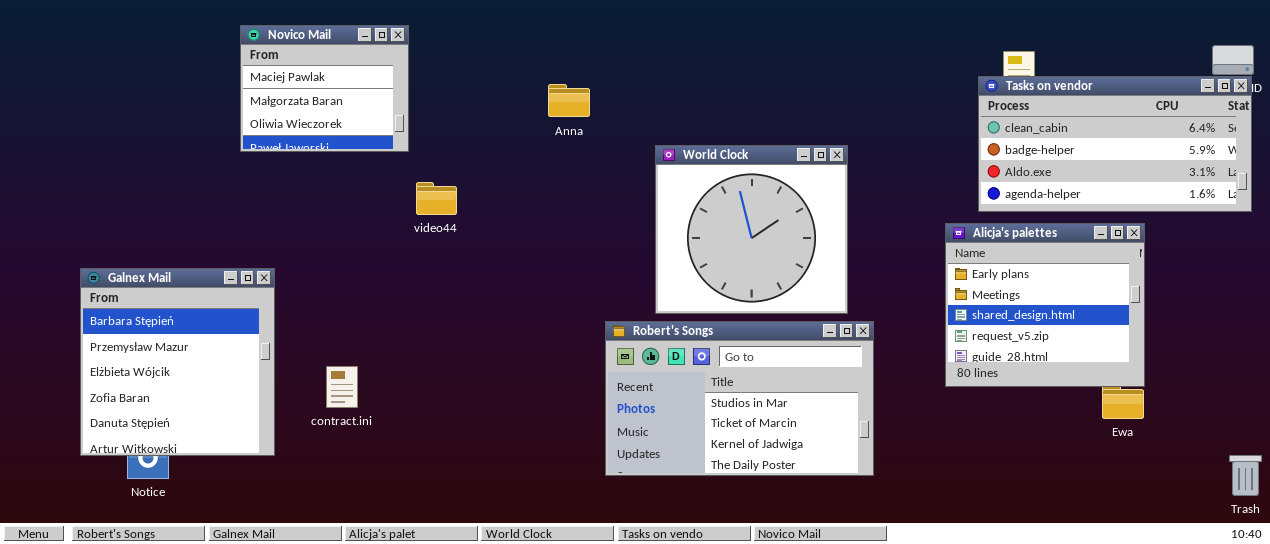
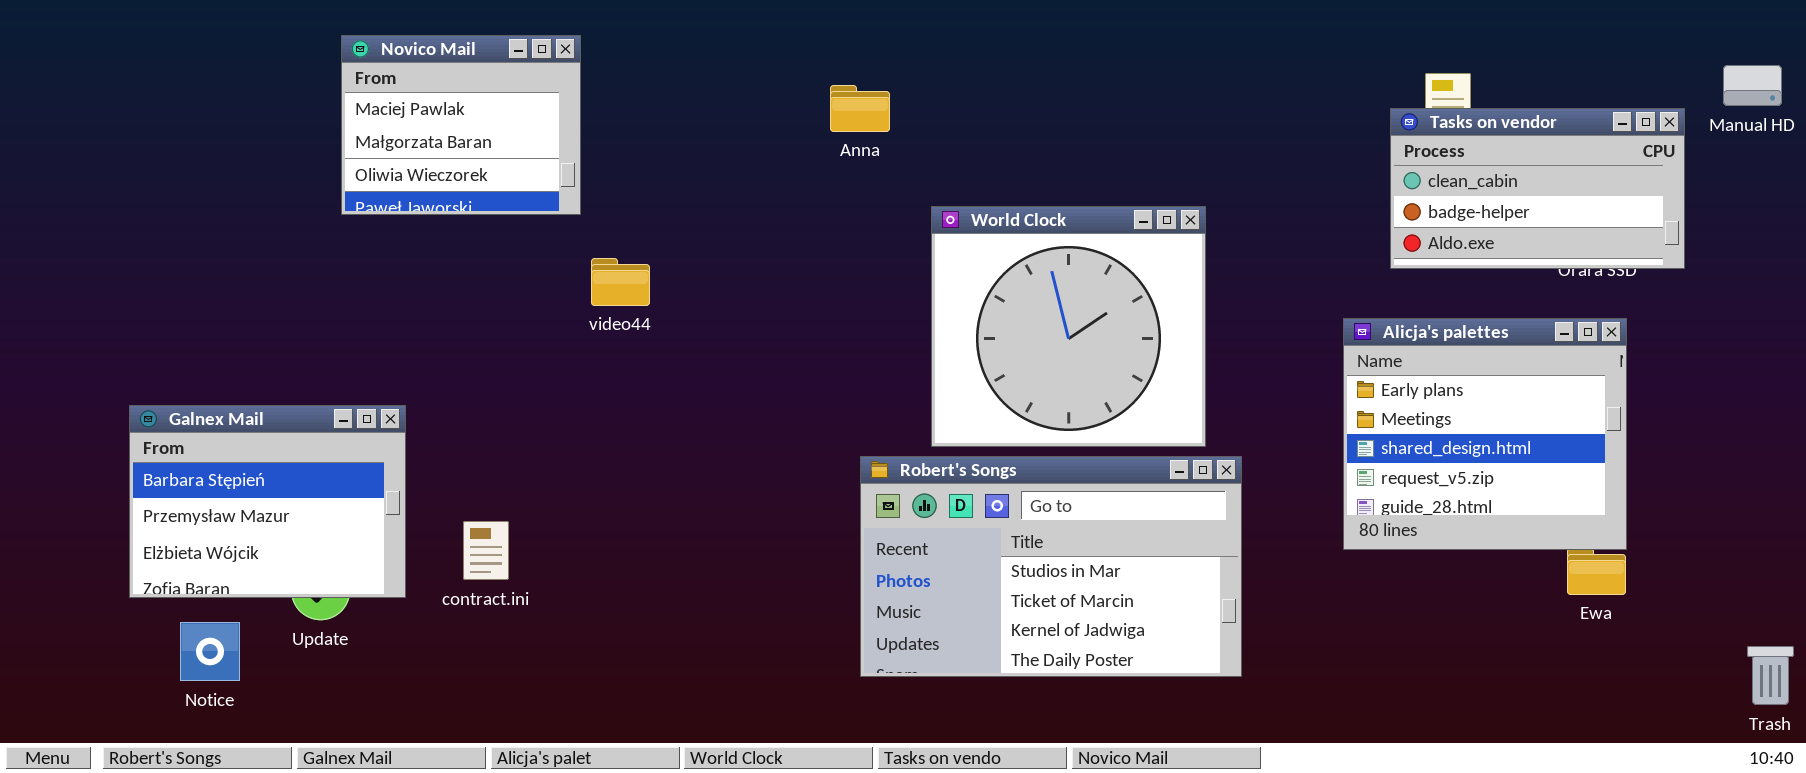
Tasks on vendor: [978,76,1252,212] -> [1390,108,1685,269], resized
Anna: [548,84,590,117] -> [830,85,890,132], moved
Galnex Mail: [80,268,275,456] -> [129,405,406,598], moved, resized

